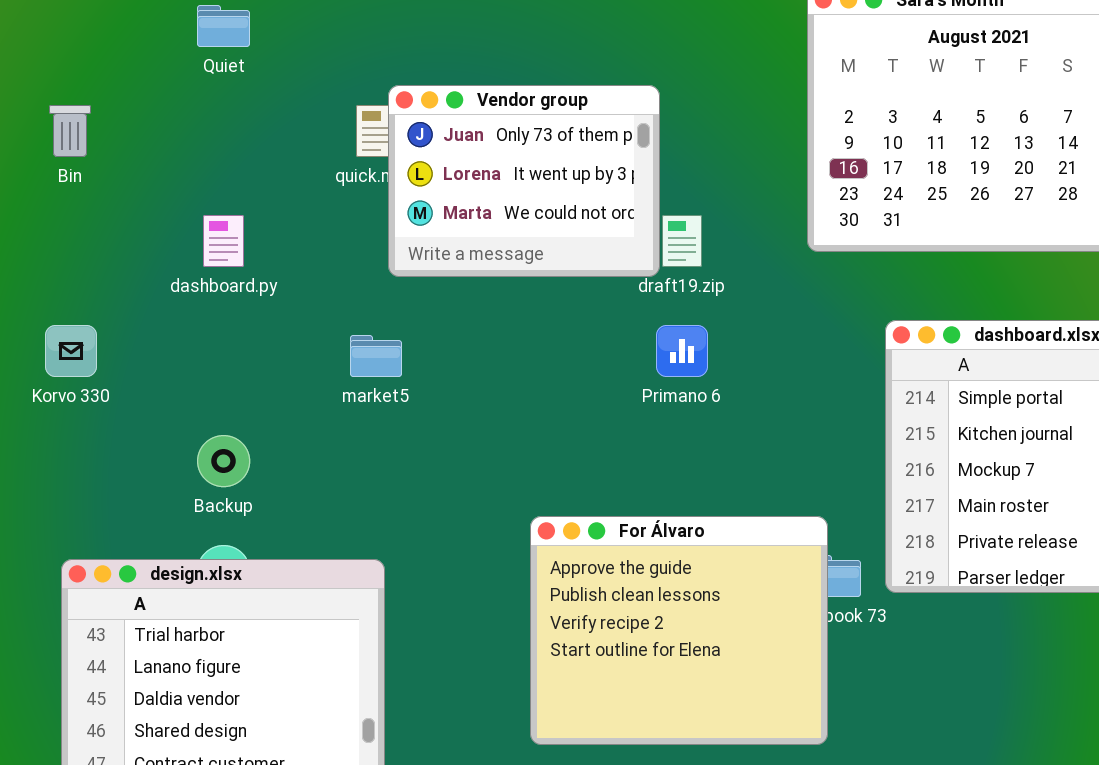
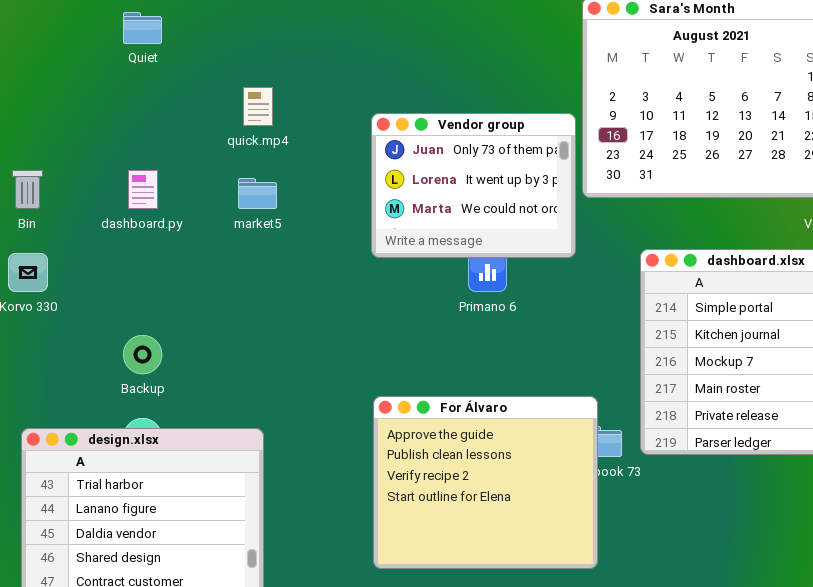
Vendor group: [388,85,660,277] -> [371,113,576,258], moved
Bin: [49,105,91,157] -> [12,170,43,209], moved
market5: [350,335,402,377] -> [238,178,277,209], moved

